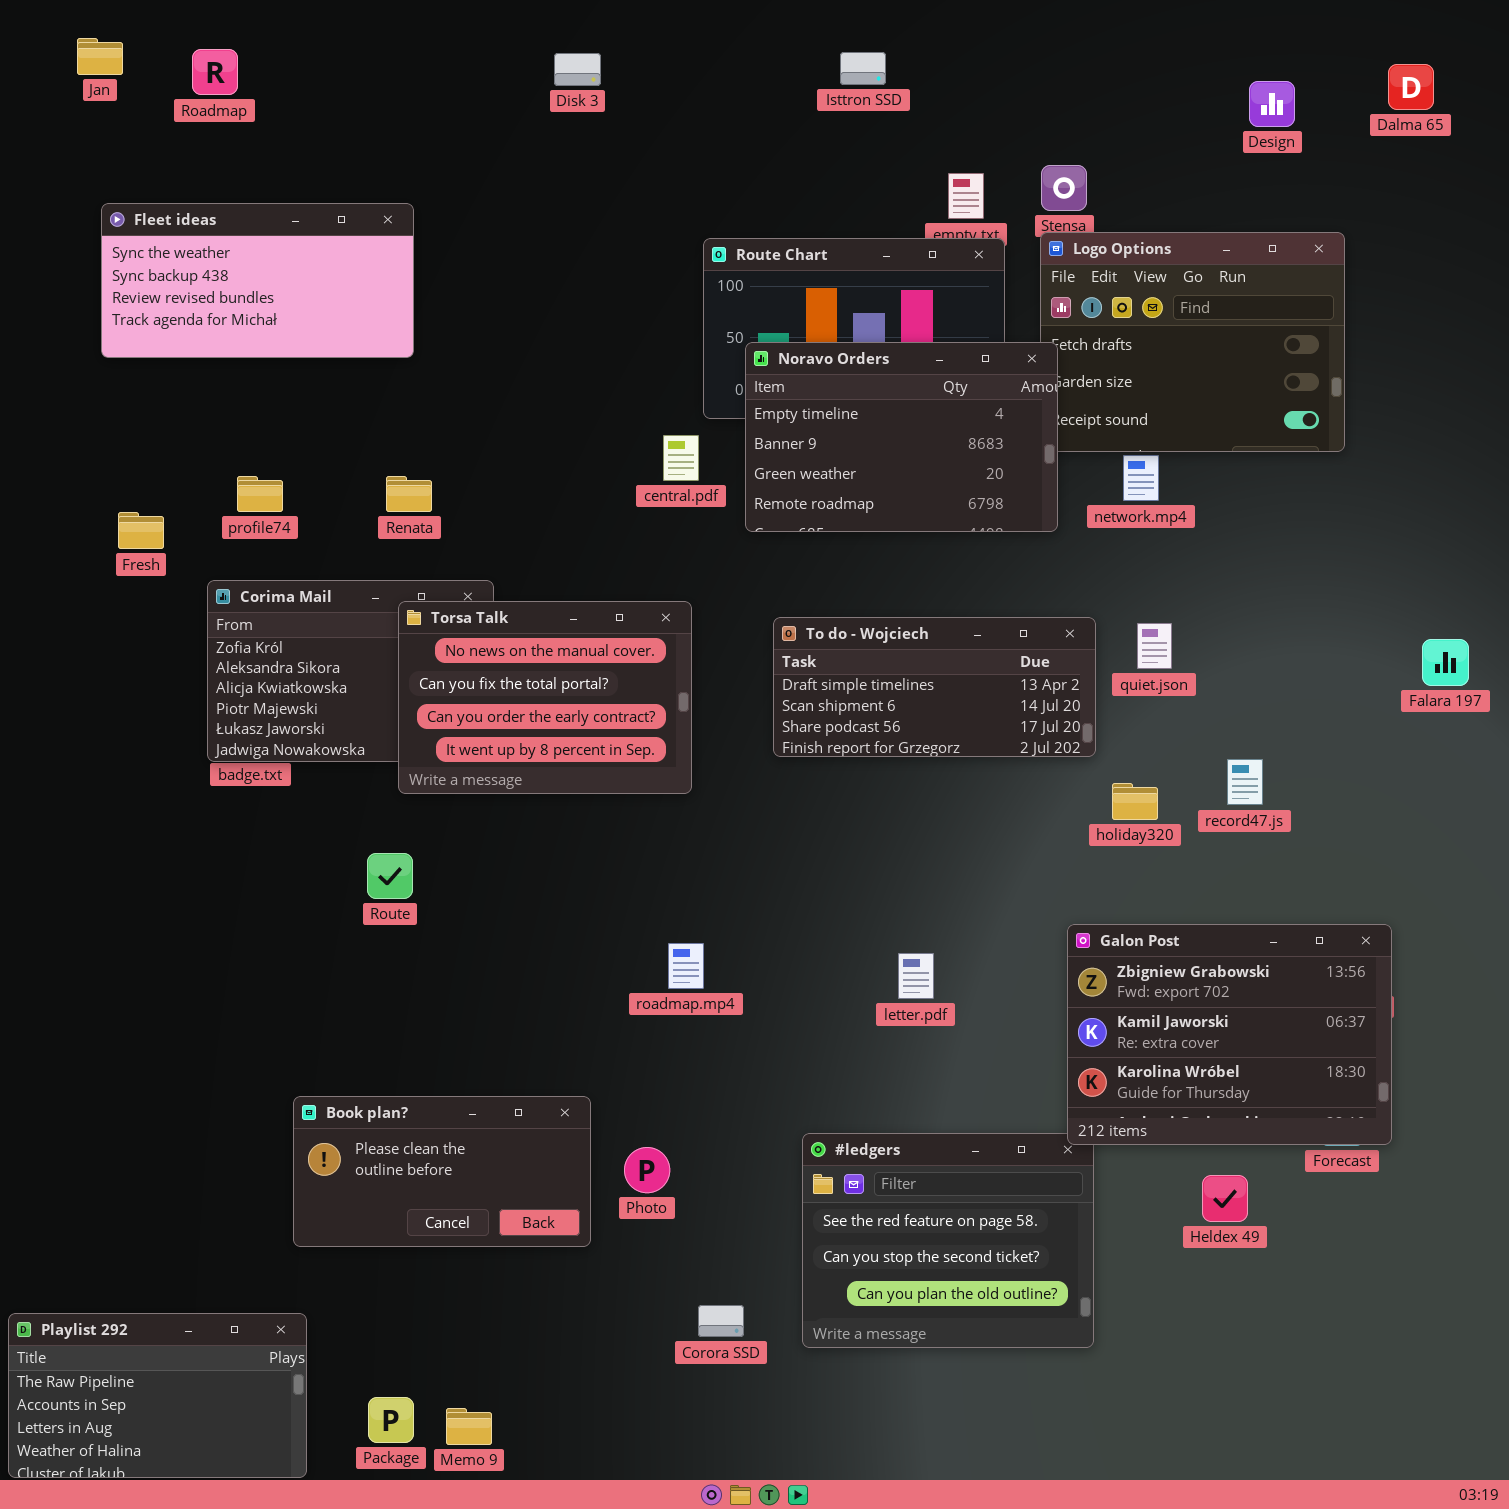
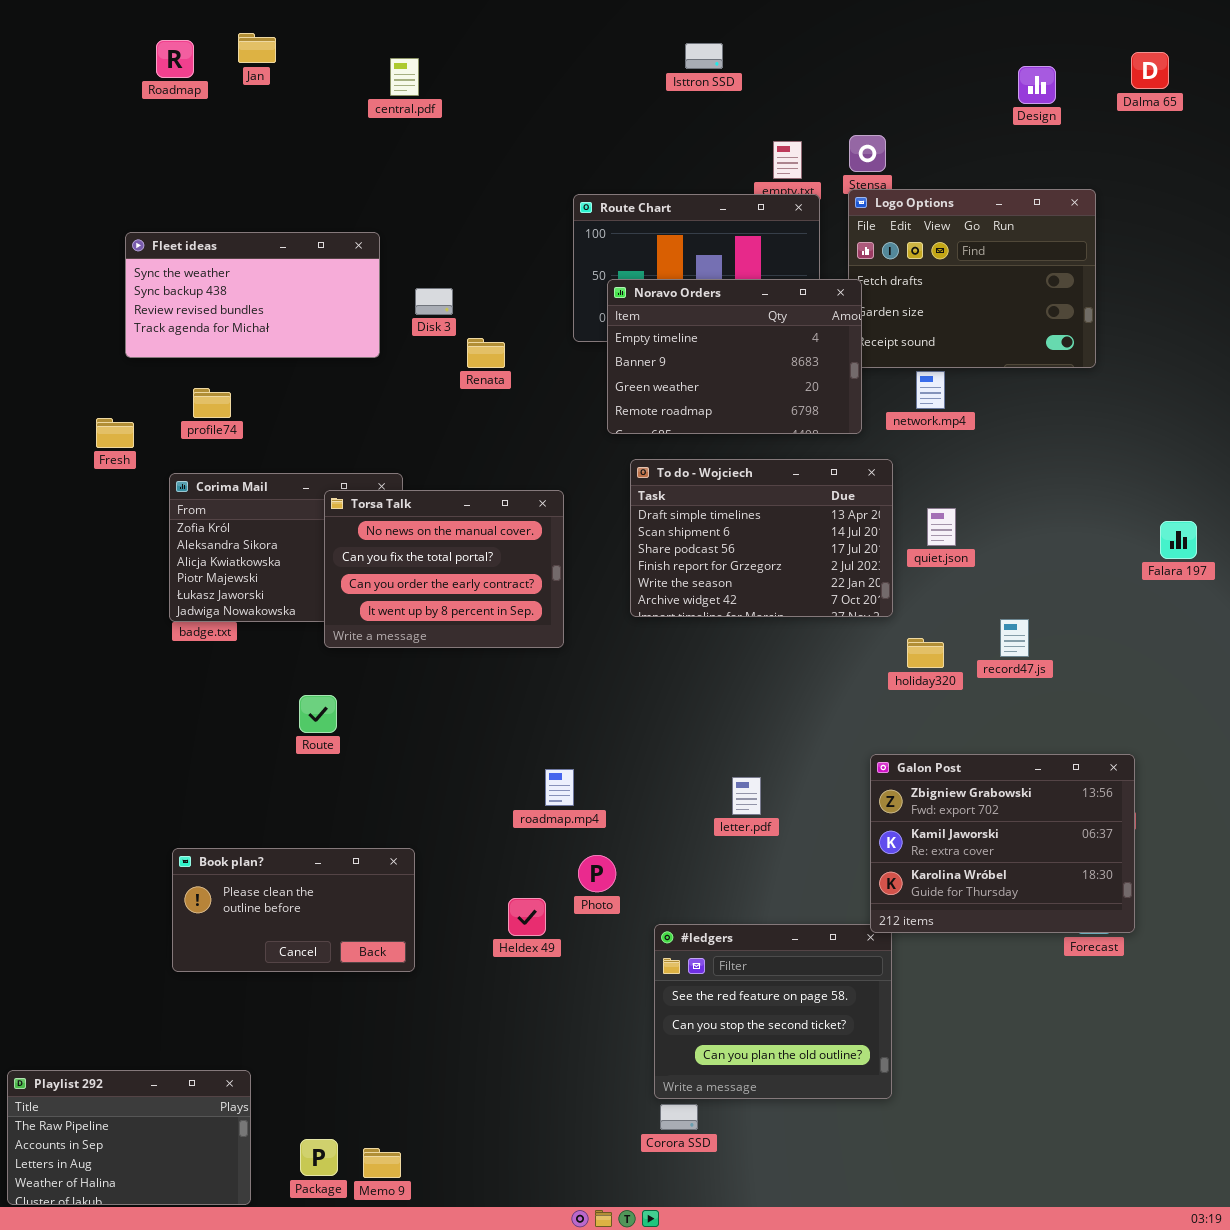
Jan: [77,38,123,75] -> [238,33,276,63], moved
Disk 3: [554,53,601,86] -> [415,288,453,315], moved
Fleet ideas: [101,203,414,358] -> [125,232,380,358], moved
central.pdf: [663,435,699,481] -> [390,58,419,96], moved
Renata: [386,476,432,512] -> [467,338,505,368], moved
To do - Wojciech: [773,617,1096,757] -> [630,459,893,617], resized
Book plan?: [293,1096,591,1247] -> [172,848,415,972], moved
Photo: [624,1147,670,1193] -> [578,855,616,892], moved
Heldex 49: [1202,1175,1248,1222] -> [508,898,546,936], moved
Corora SSD: [698,1305,744,1337] -> [660,1104,698,1130], moved

